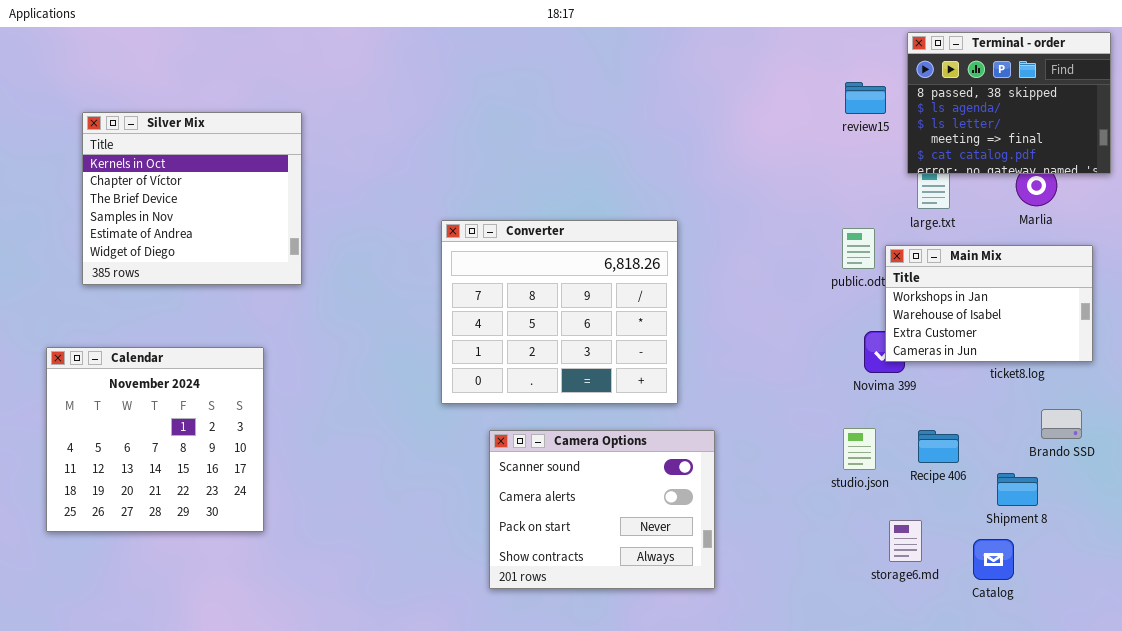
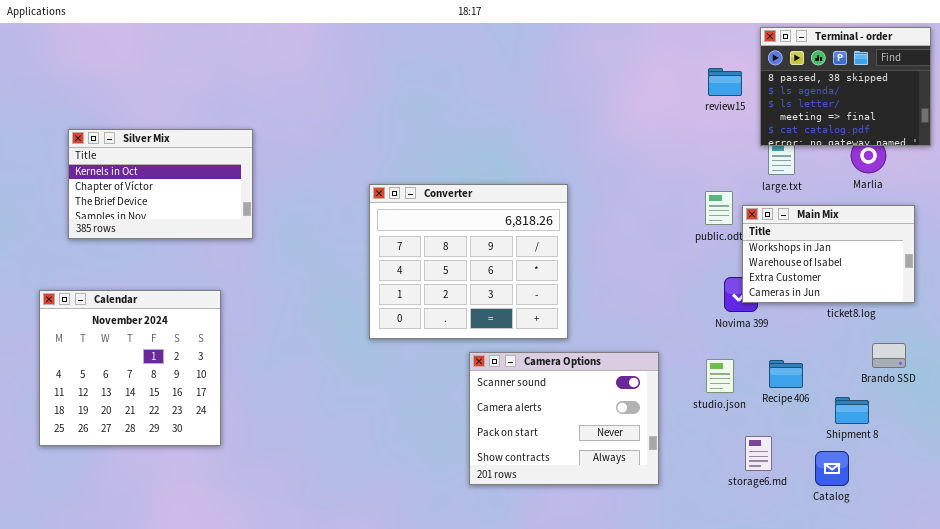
Silver Mix: [82,112,302,285] -> [68,129,253,239], resized
Camera Options: [489,430,715,589] -> [469,352,659,485], moved

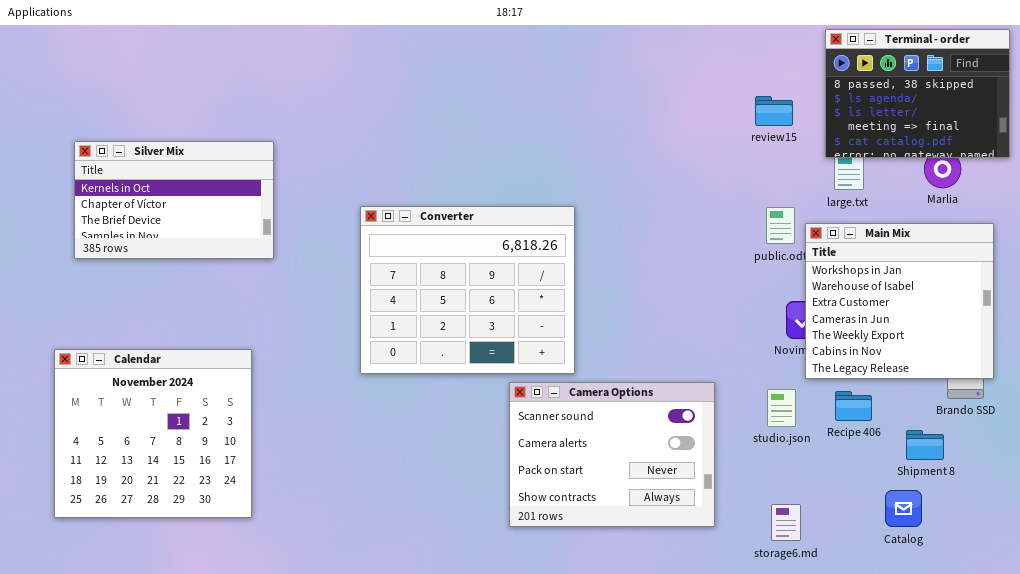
review15: [708,68,742,96] -> [755,96,793,126], moved
Converter: [369,184,568,339] -> [360,206,575,374], moved
Main Mix: [742,205,915,303] -> [805,223,994,379], resized
Calendar: [39,290,221,446] -> [54,349,252,518], moved
storage6.md: [745,436,772,471] -> [771,504,801,541], moved

